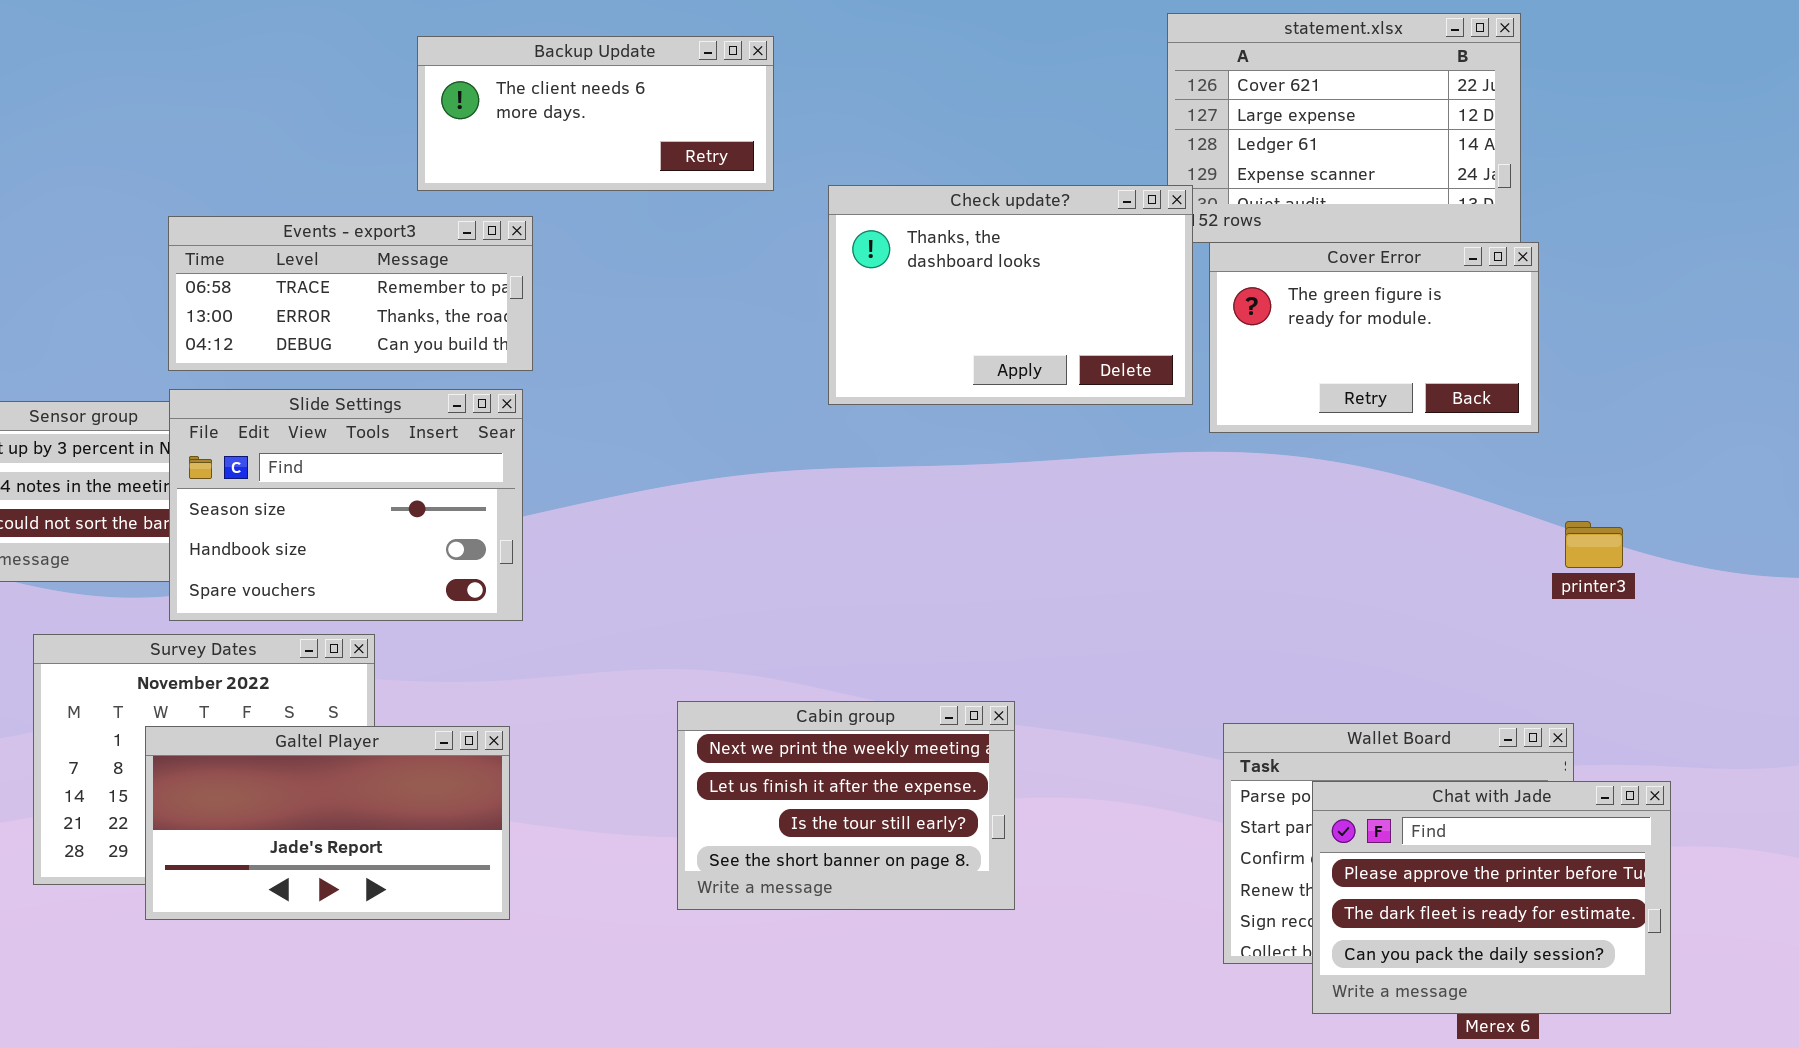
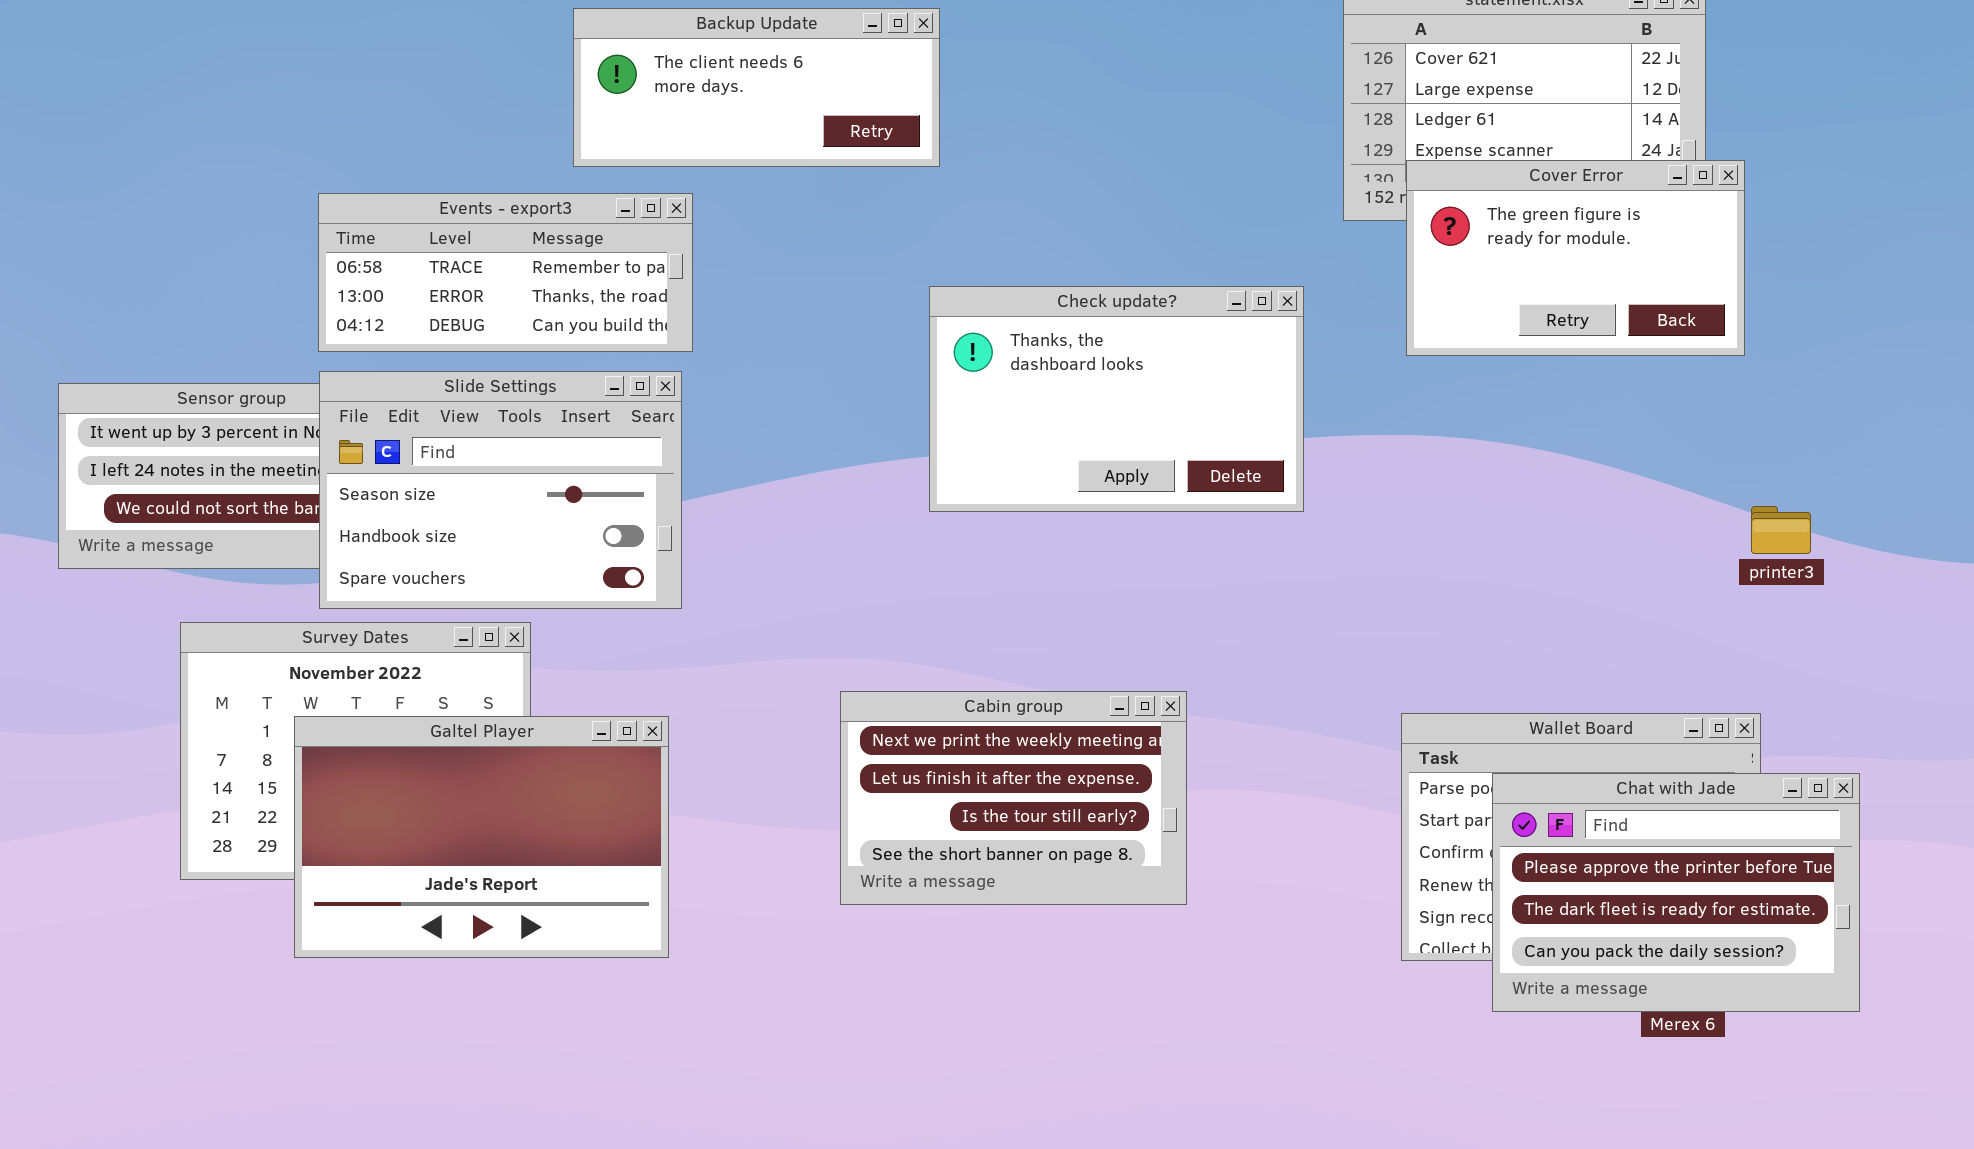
Check update?: [828,185,1193,405] -> [929,286,1304,512], moved
Cover Error: [1209,242,1539,433] -> [1406,160,1745,356], moved
Galtel Player: [145,726,510,920] -> [294,716,669,958], resized

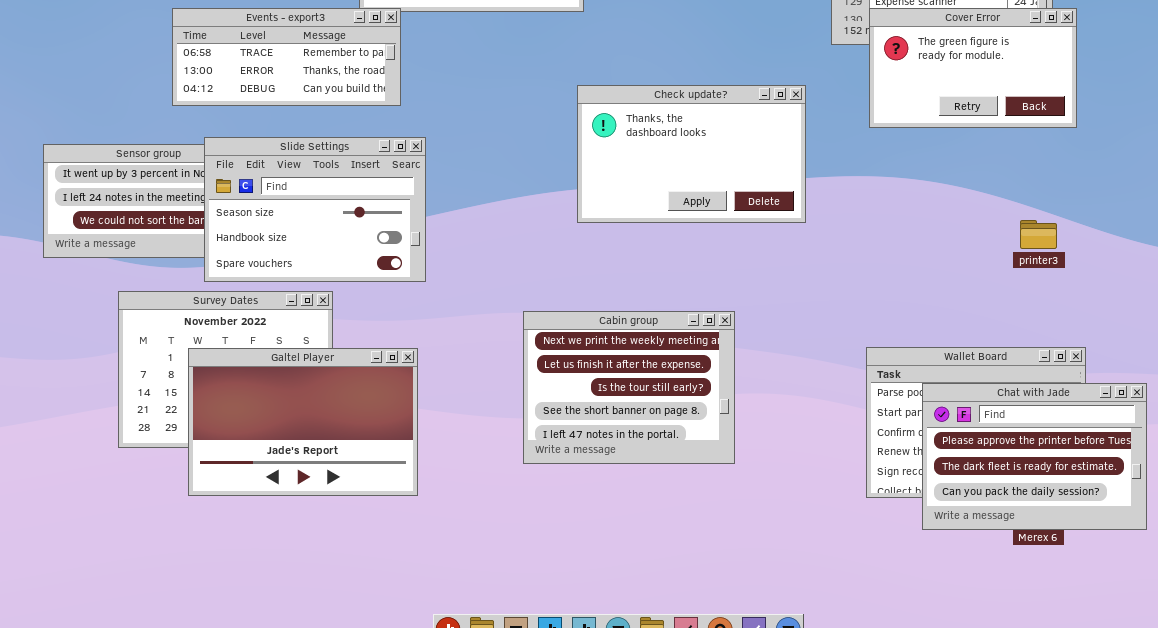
Events - export3: [318,193,693,352] -> [172,8,401,106], moved
printer3: [1751,506,1811,554] -> [1020,220,1057,249], moved
Cabin group: [840,691,1187,905] -> [523,311,735,464], resized

